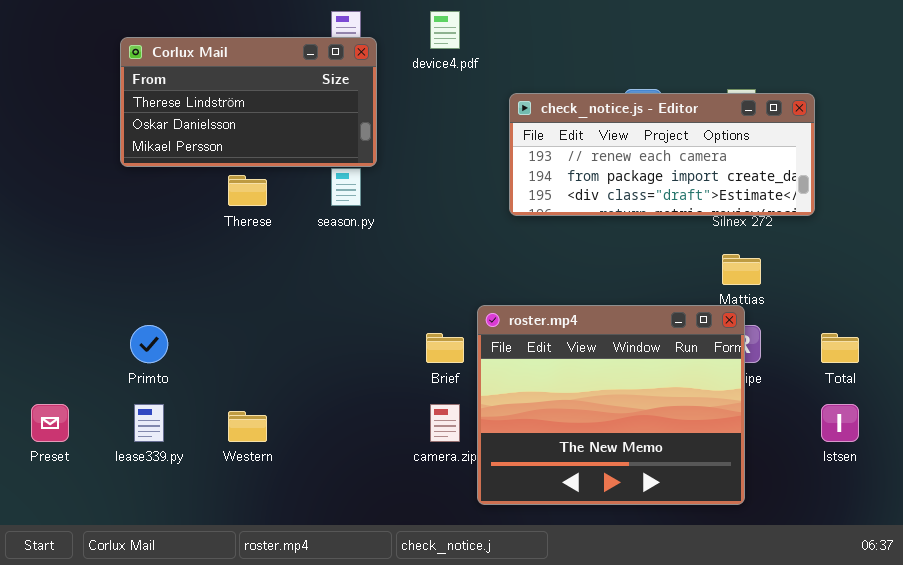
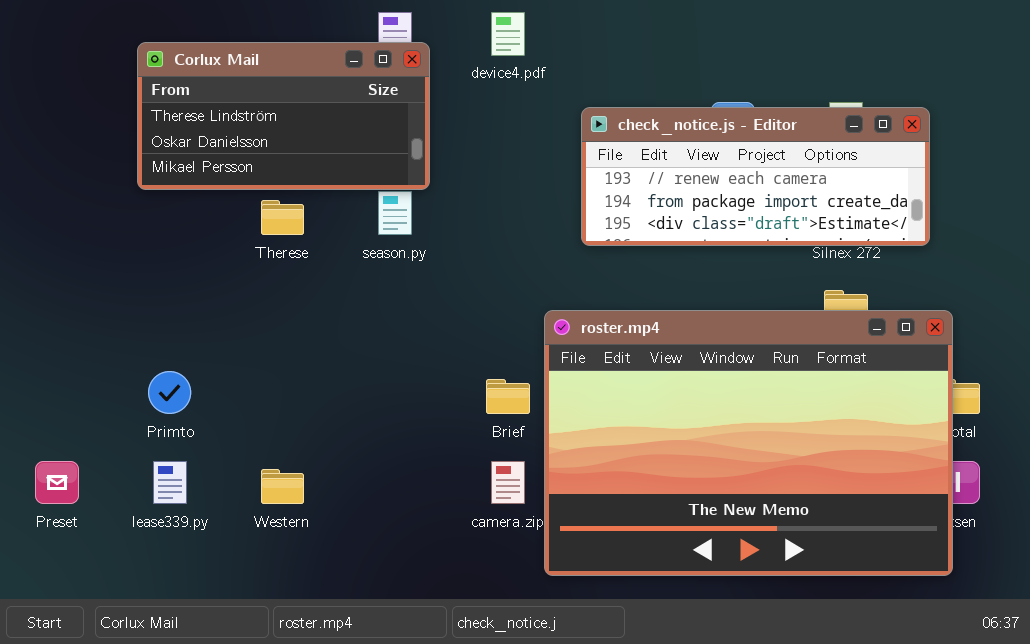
roster.mp4: [477,305,745,505] -> [544,310,953,576], resized

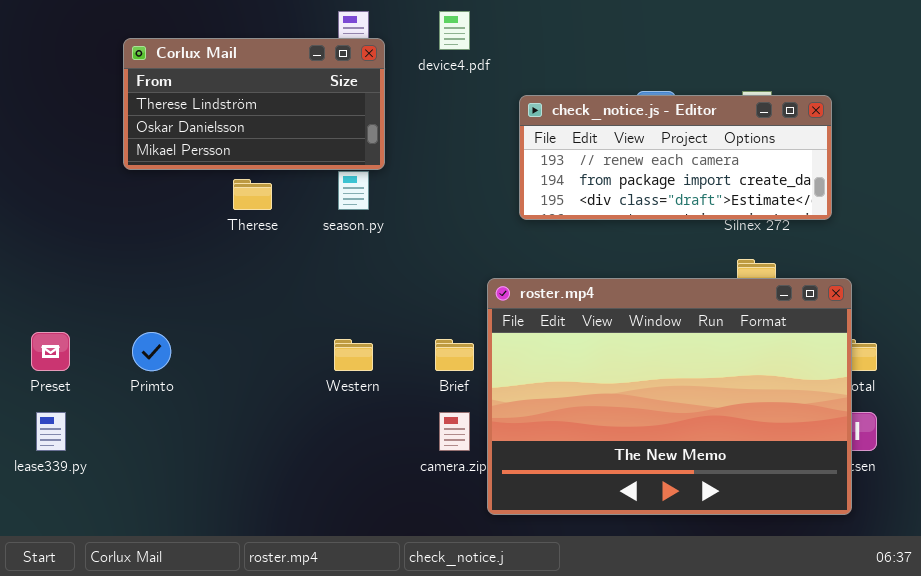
Preset: [35,461,79,504] -> [31,332,70,371], moved
lease339.py: [153,461,187,504] -> [36,412,66,451], moved
Western: [261,469,304,504] -> [334,339,373,371], moved

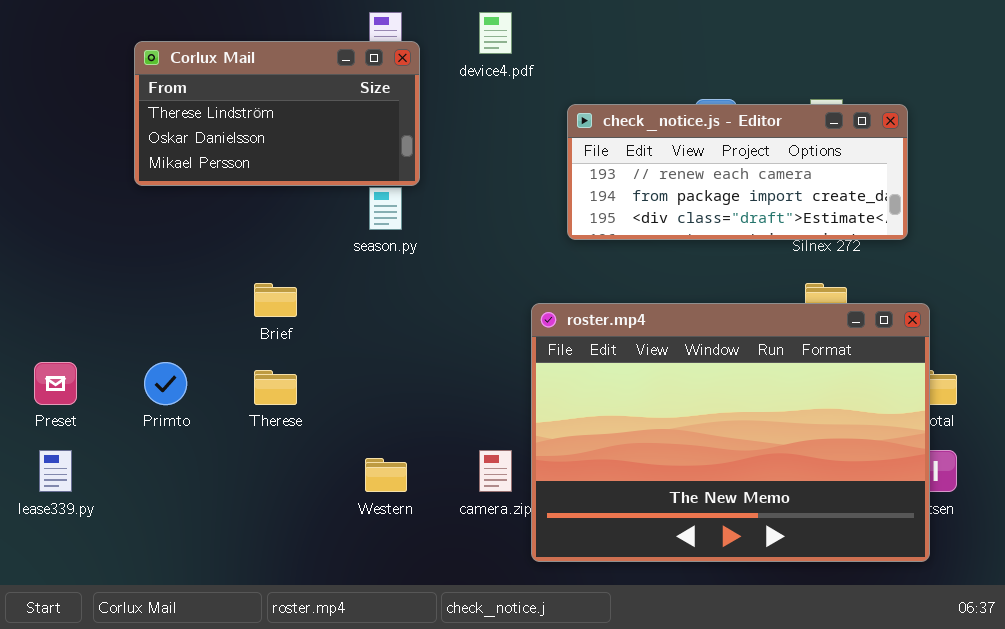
Therese: [233,179,272,210] -> [254,370,297,405], moved
Western: [334,339,373,371] -> [365,458,407,492], moved
Brief: [435,339,474,371] -> [254,283,297,317], moved

